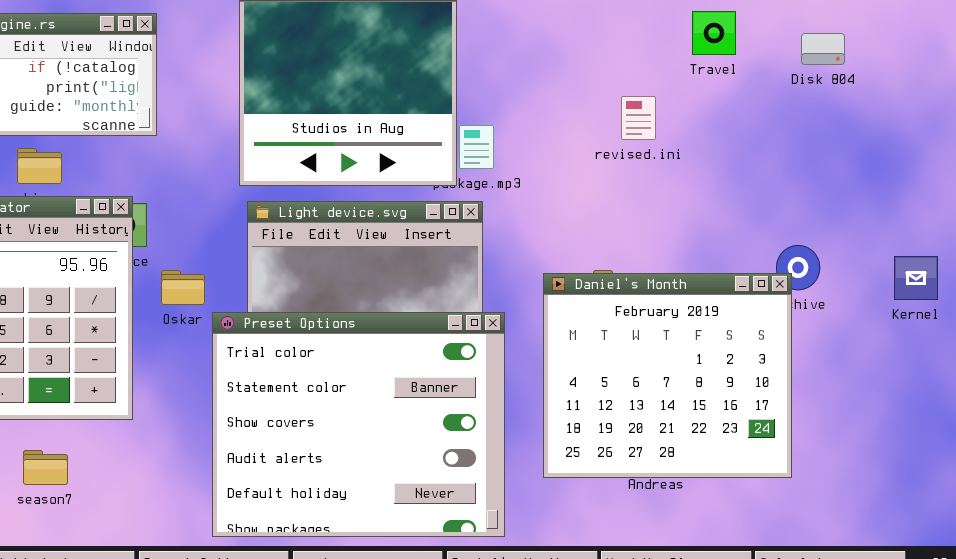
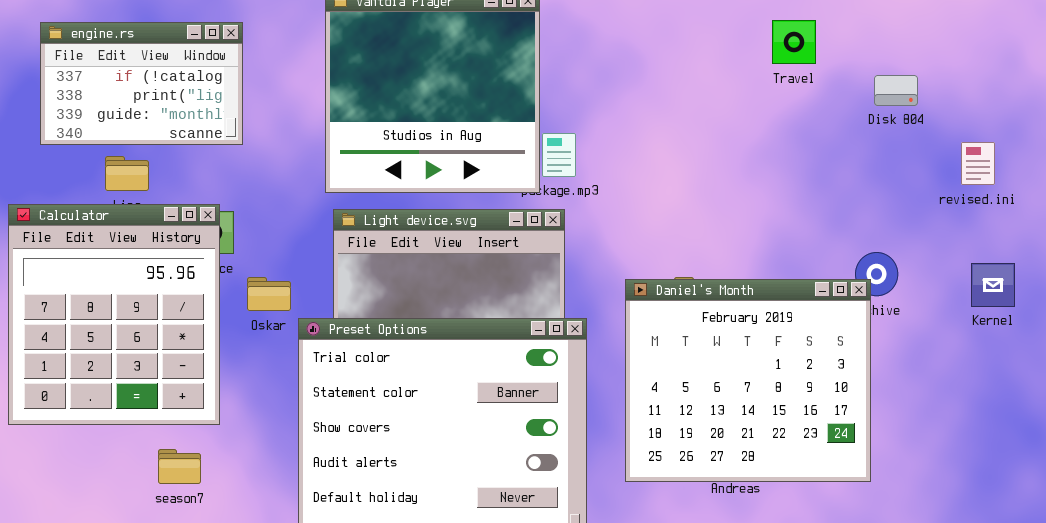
Disk 804: [801,33,845,65] -> [874,75,918,106], moved
revised.ini: [621,96,656,140] -> [961,142,995,185], moved
season7: [23,450,68,485] -> [158,449,201,484], moved

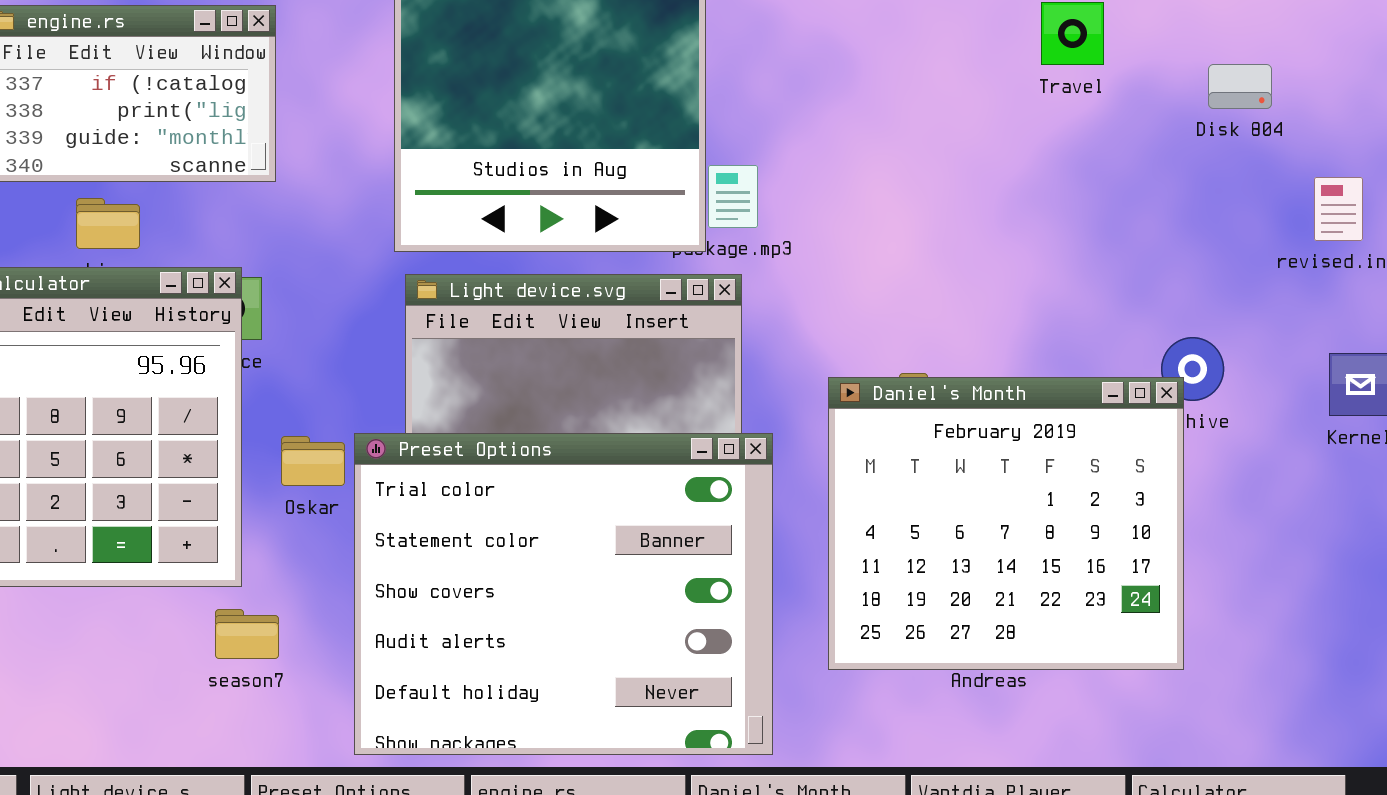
Disk 804: [874,75,918,106] -> [1208,64,1272,109], moved
Oskar: [247,277,291,311] -> [281,436,345,486], moved
season7: [158,449,201,484] -> [215,609,279,659], moved

